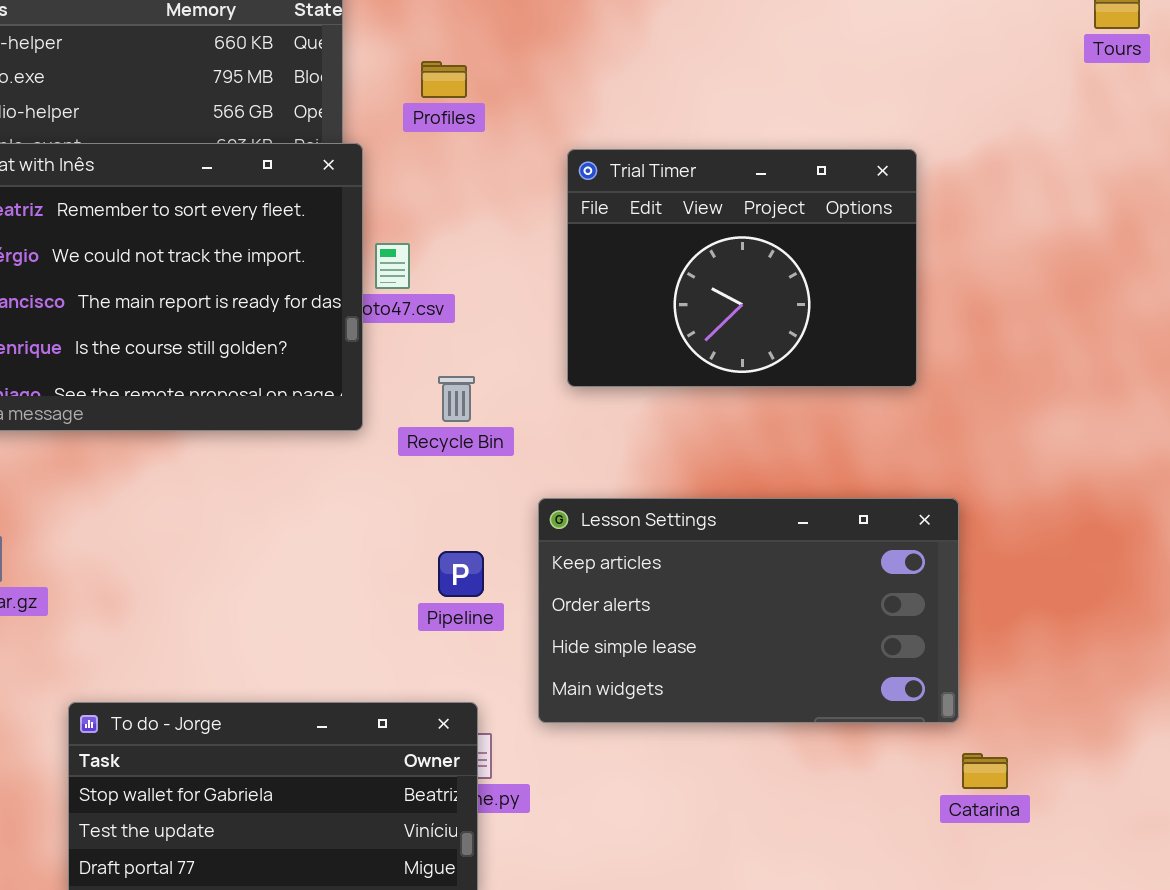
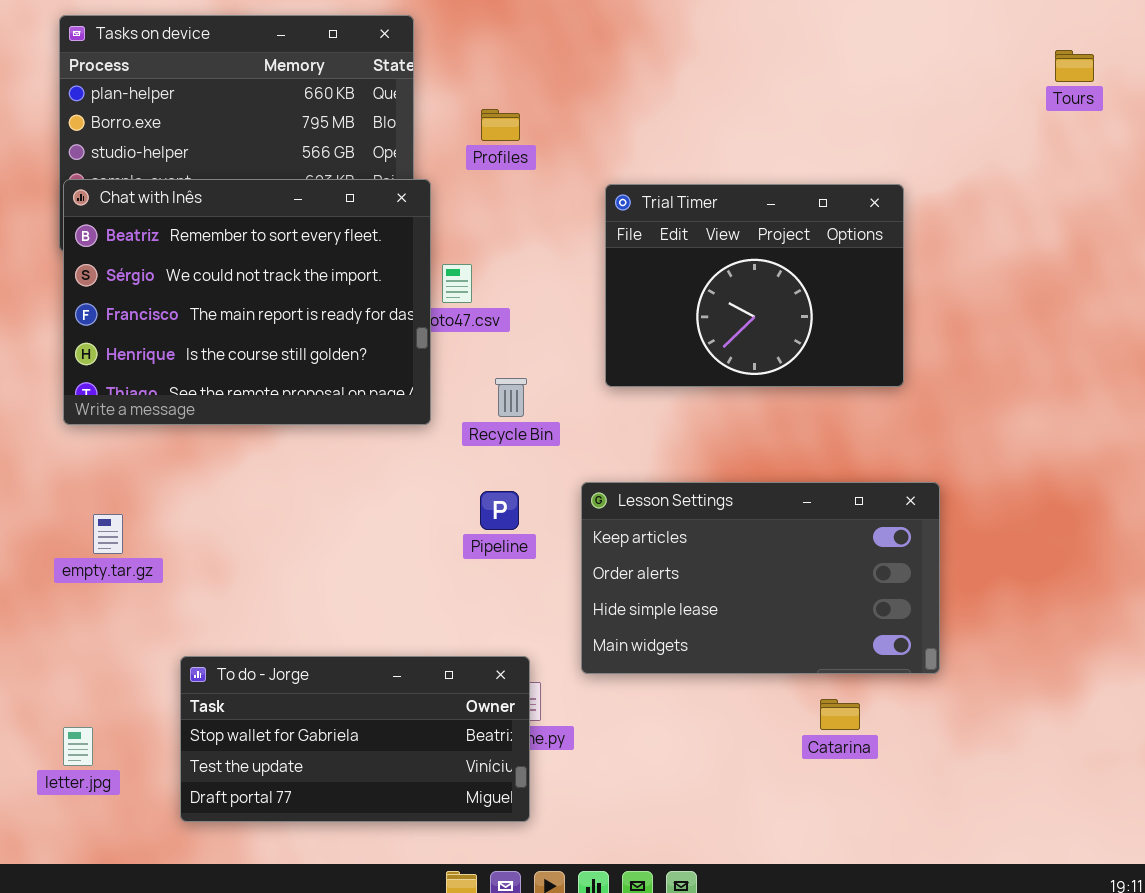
Pipeline: [438,551,484,597] -> [480,491,519,530], moved
Catarina: [962,753,1008,789] -> [820,699,860,730], moved

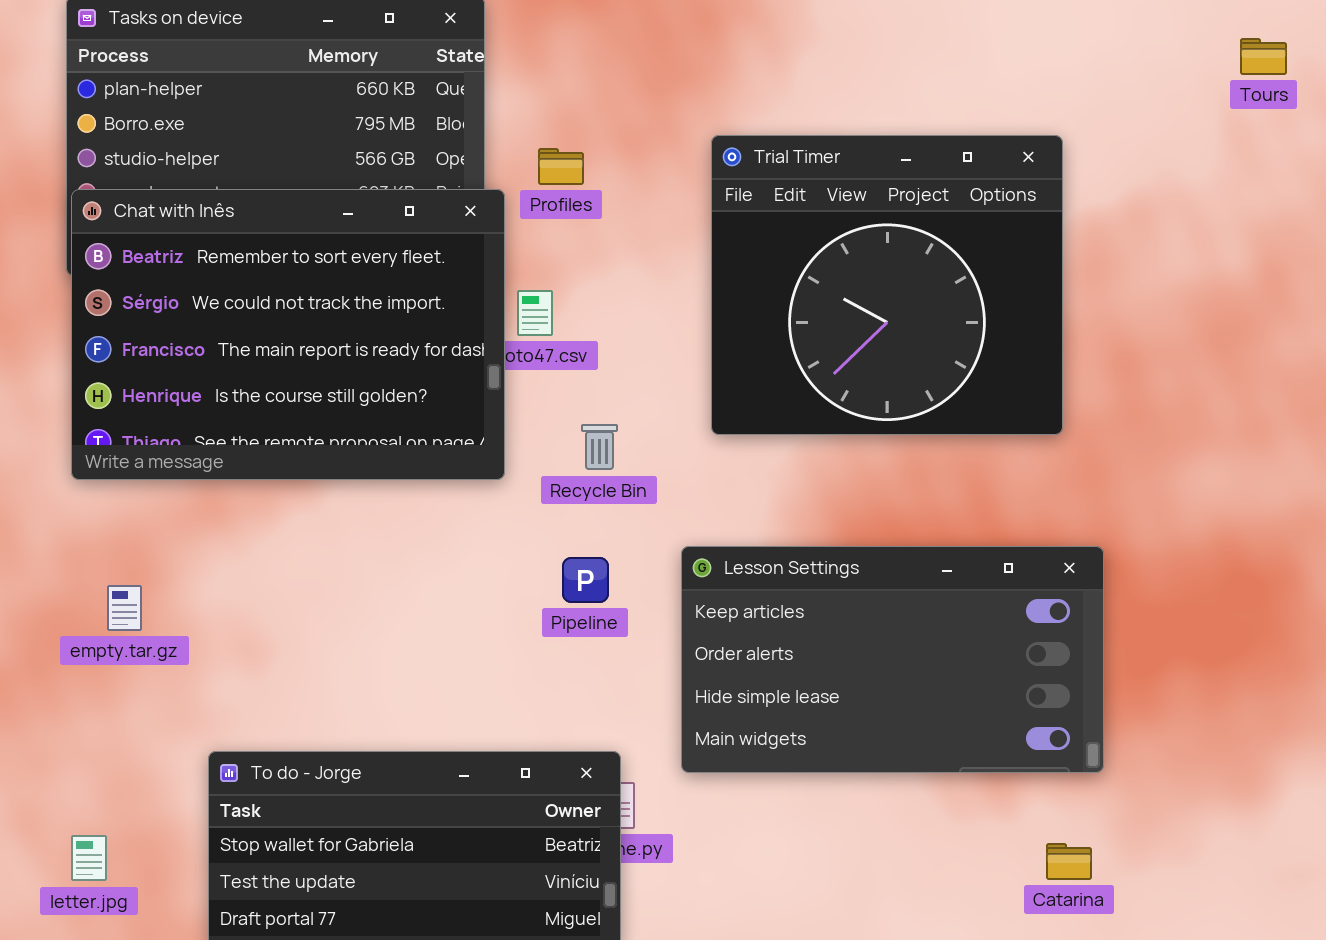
Profiles: [481,109,520,141] -> [538,148,584,185], moved
Trial Timer: [605,184,904,387] -> [711,135,1063,435], resized
Catarina: [820,699,860,730] -> [1046,843,1092,880], moved

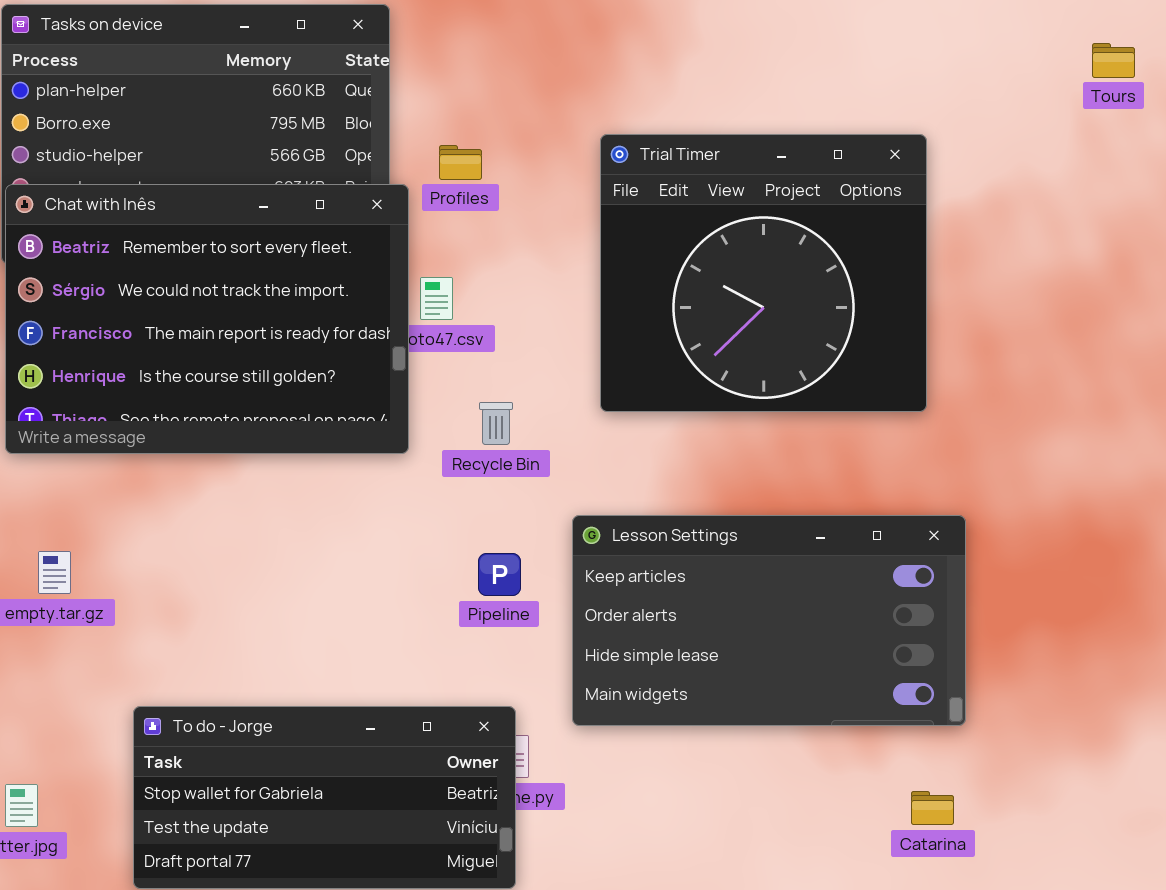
Pipeline: [562,557,609,603] -> [478,553,521,596], moved

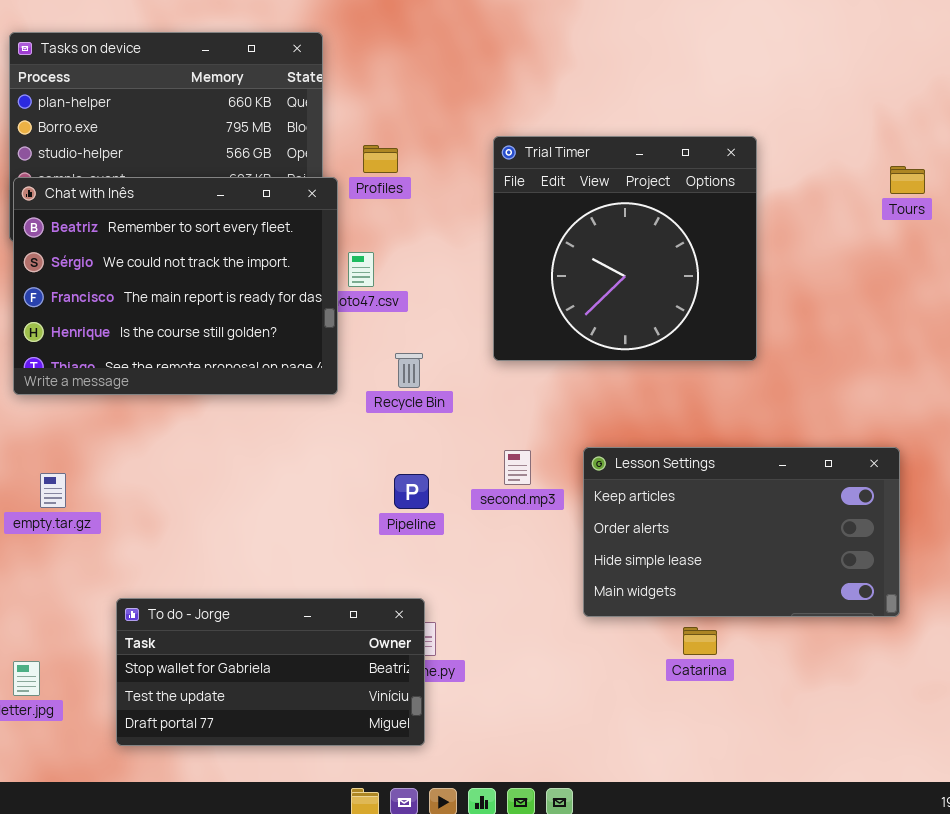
Tours: [1092,43,1135,78] -> [890,166,925,194], moved
Lesson Settings: [572,515,966,726] -> [583,447,900,617], moved
Catarina: [911,791,954,825] -> [683,627,717,655], moved

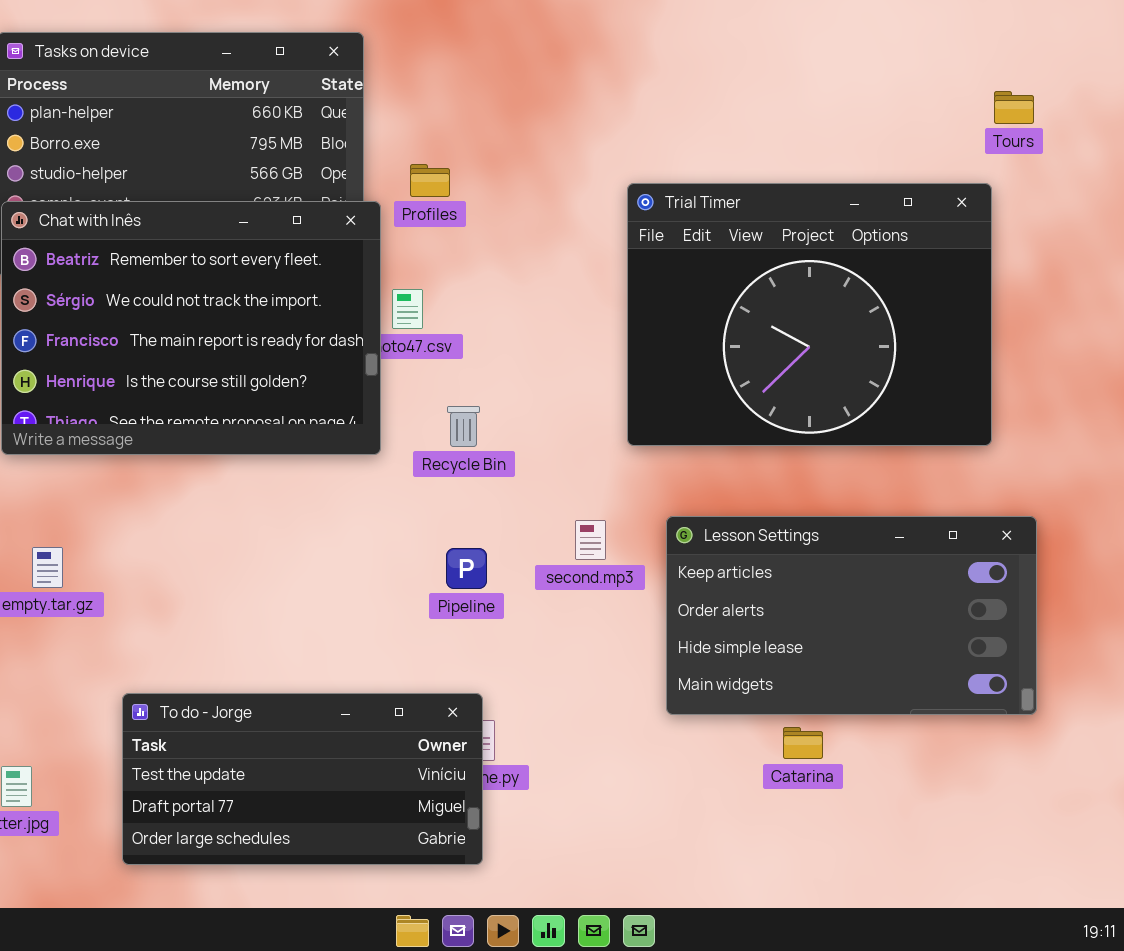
Trial Timer: [493,136,757,361] -> [627,183,992,446], moved, resized
Tours: [890,166,925,194] -> [994,91,1034,124], moved
To do - Jorge: [116,598,425,746] -> [122,693,483,865], scrolled down 1 row

